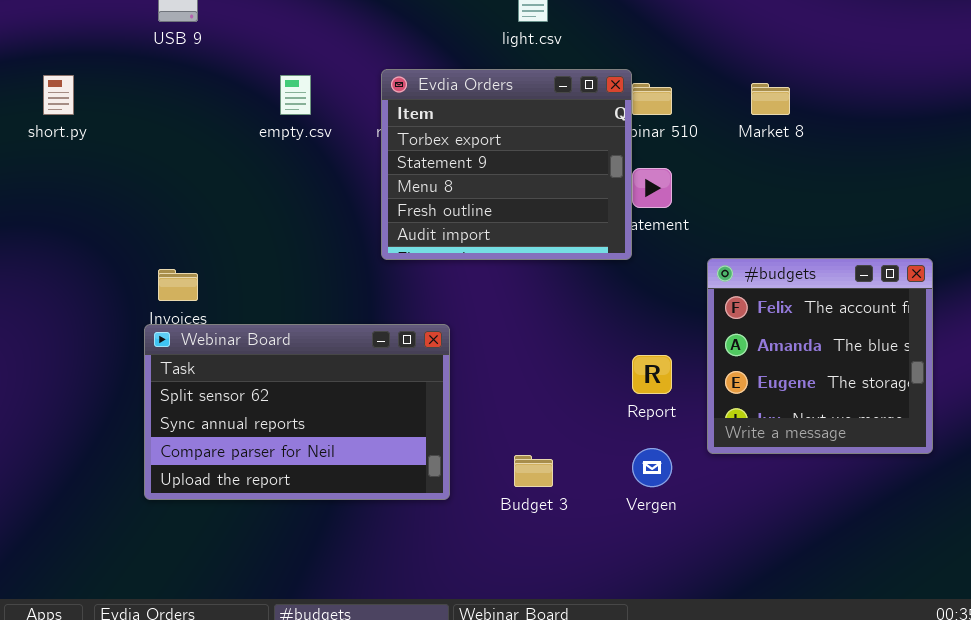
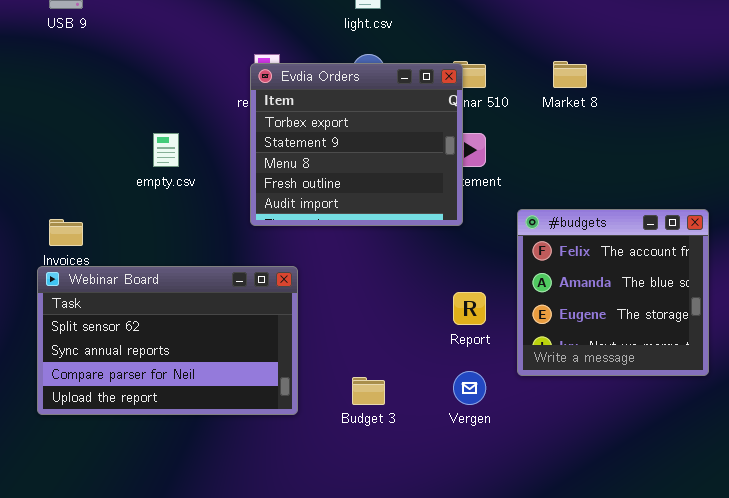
Evdia Orders: [381,69,632,260] -> [250,63,463,226], moved
empty.csv: [280,75,311,115] -> [153,133,179,167], moved

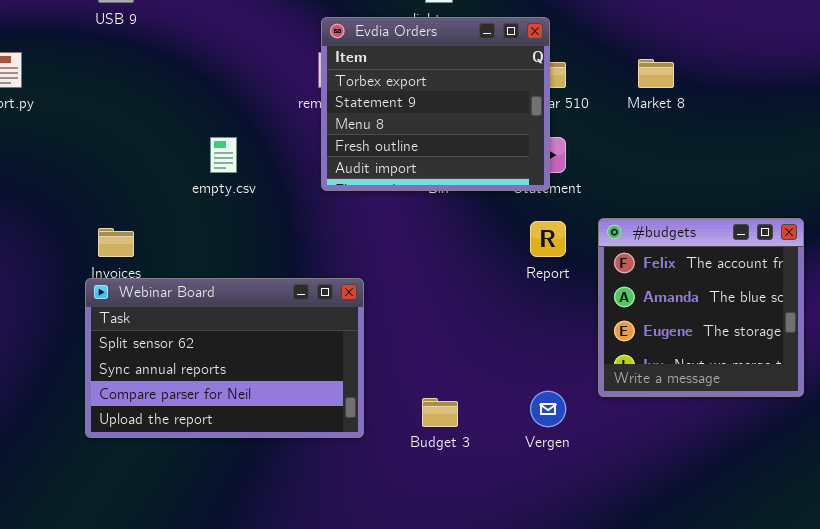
Evdia Orders: [250,63,463,226] -> [321,17,550,191], moved
Report: [453,292,486,325] -> [530,221,566,257], moved

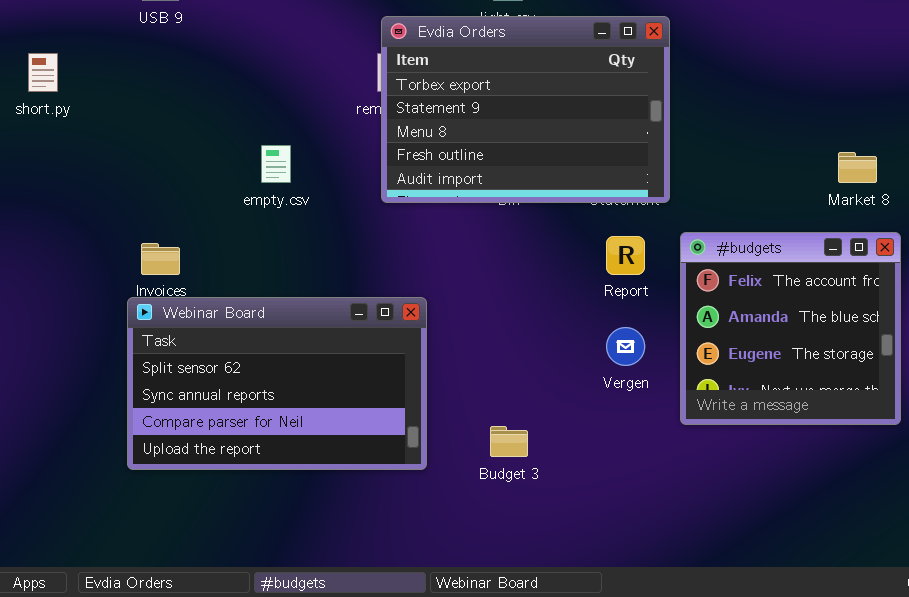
Evdia Orders: [321,17,550,191] -> [381,16,670,203], resized
Market 8: [638,59,674,88] -> [838,152,877,183], moved
Vergen: [530,391,566,427] -> [606,327,645,366], moved

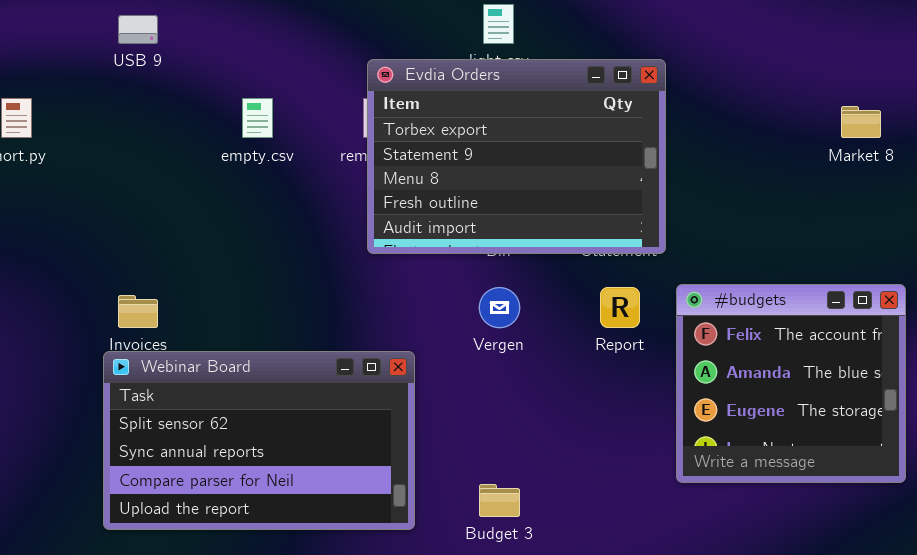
empty.csv: [261,145,291,183] -> [242,98,273,138], moved
Market 8: [838,152,877,183] -> [841,106,881,138], moved
Vergen: [606,327,645,366] -> [479,287,520,328], moved

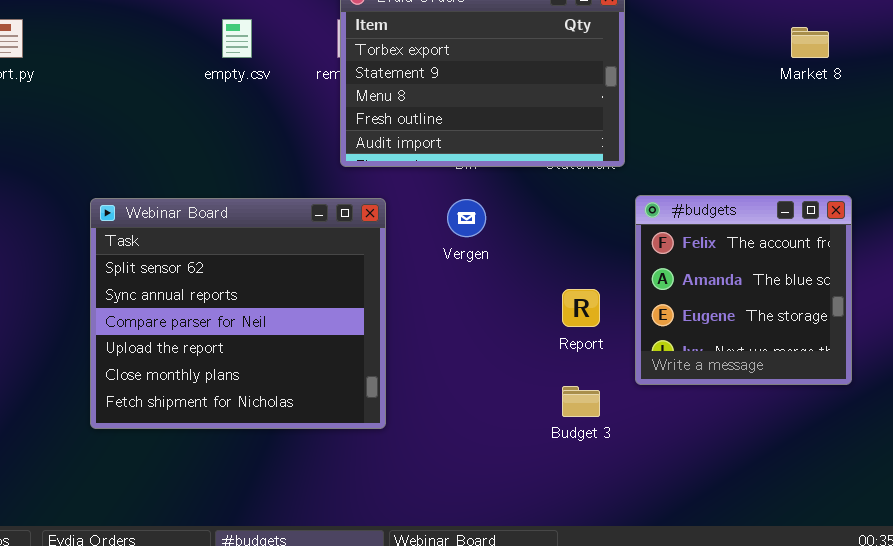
Report: [600,287,640,328] -> [562,289,600,327], moved
Webinar Board: [103,351,415,530] -> [90,198,386,429], resized
Budget 3: [479,484,520,517] -> [562,386,600,417], moved

